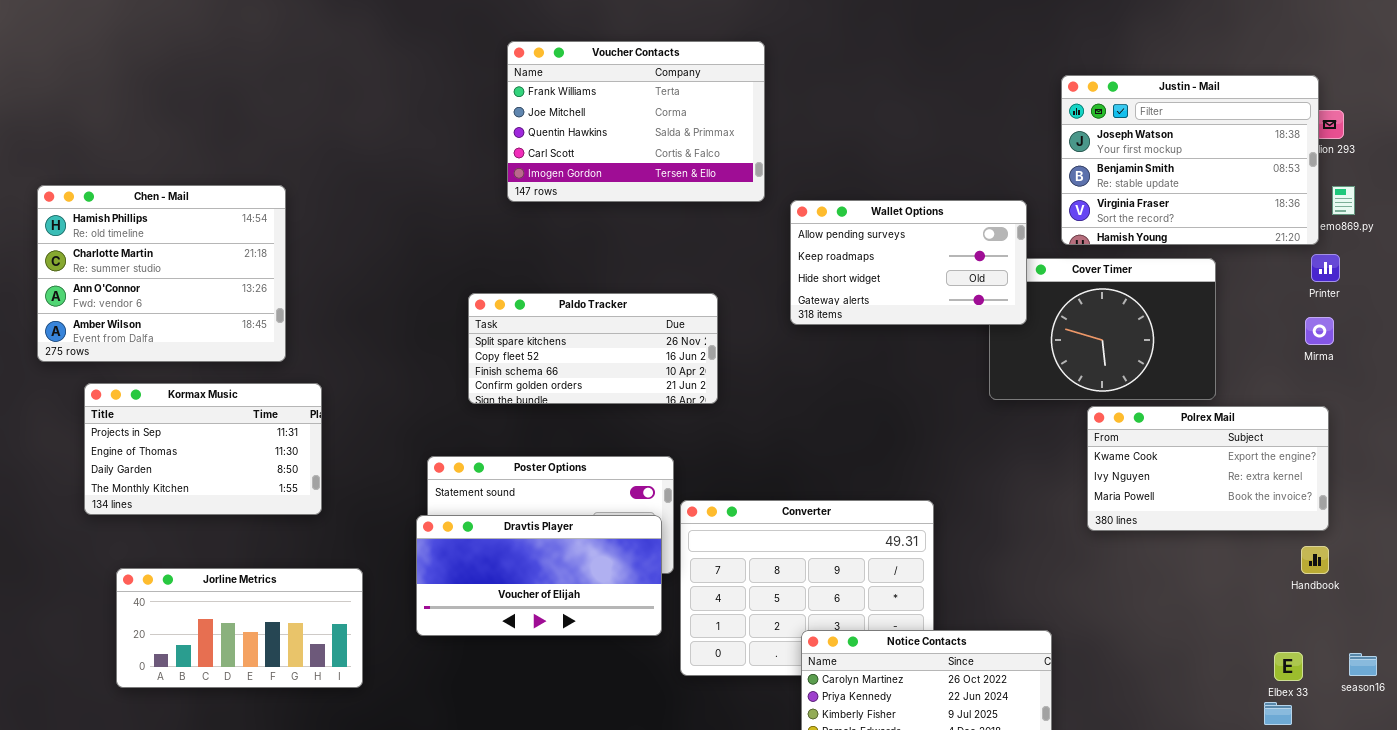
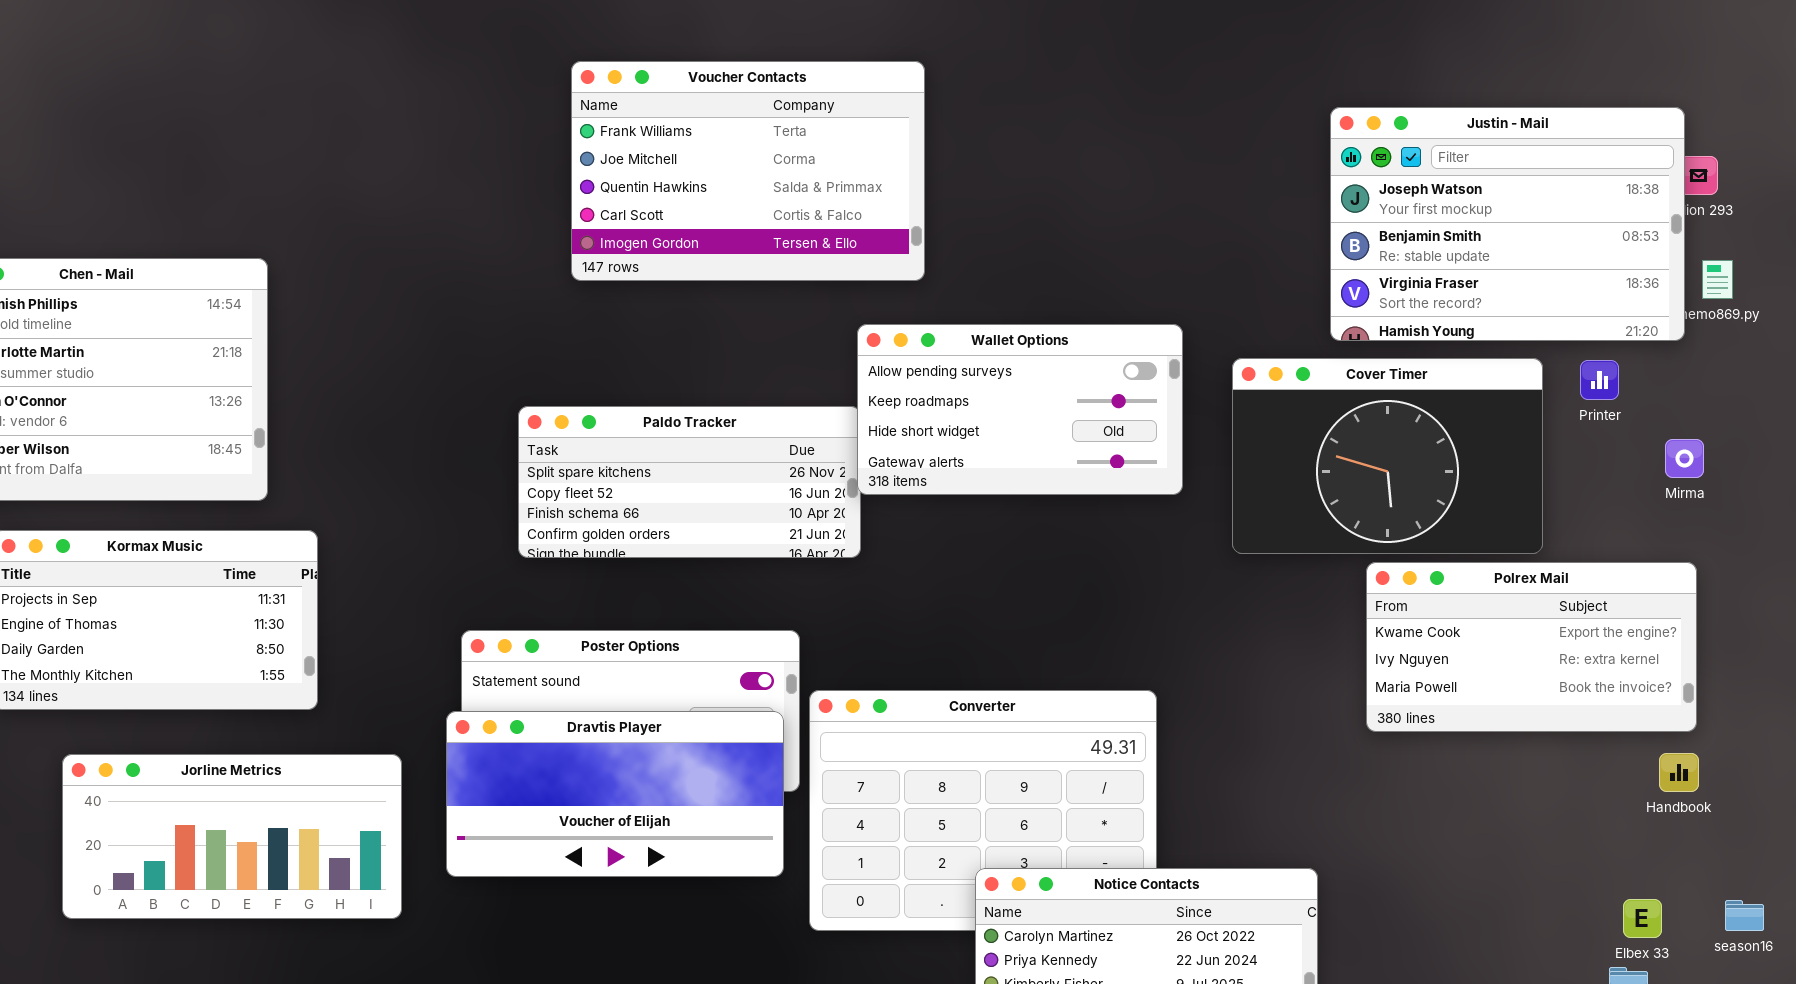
Wallet Options: [790,200,1027,325] -> [857,324,1183,495], moved
Printer: [1311,254,1340,282] -> [1580,360,1619,400], moved
Jorline Metrics: [116,568,363,688] -> [62,754,402,919], moved

